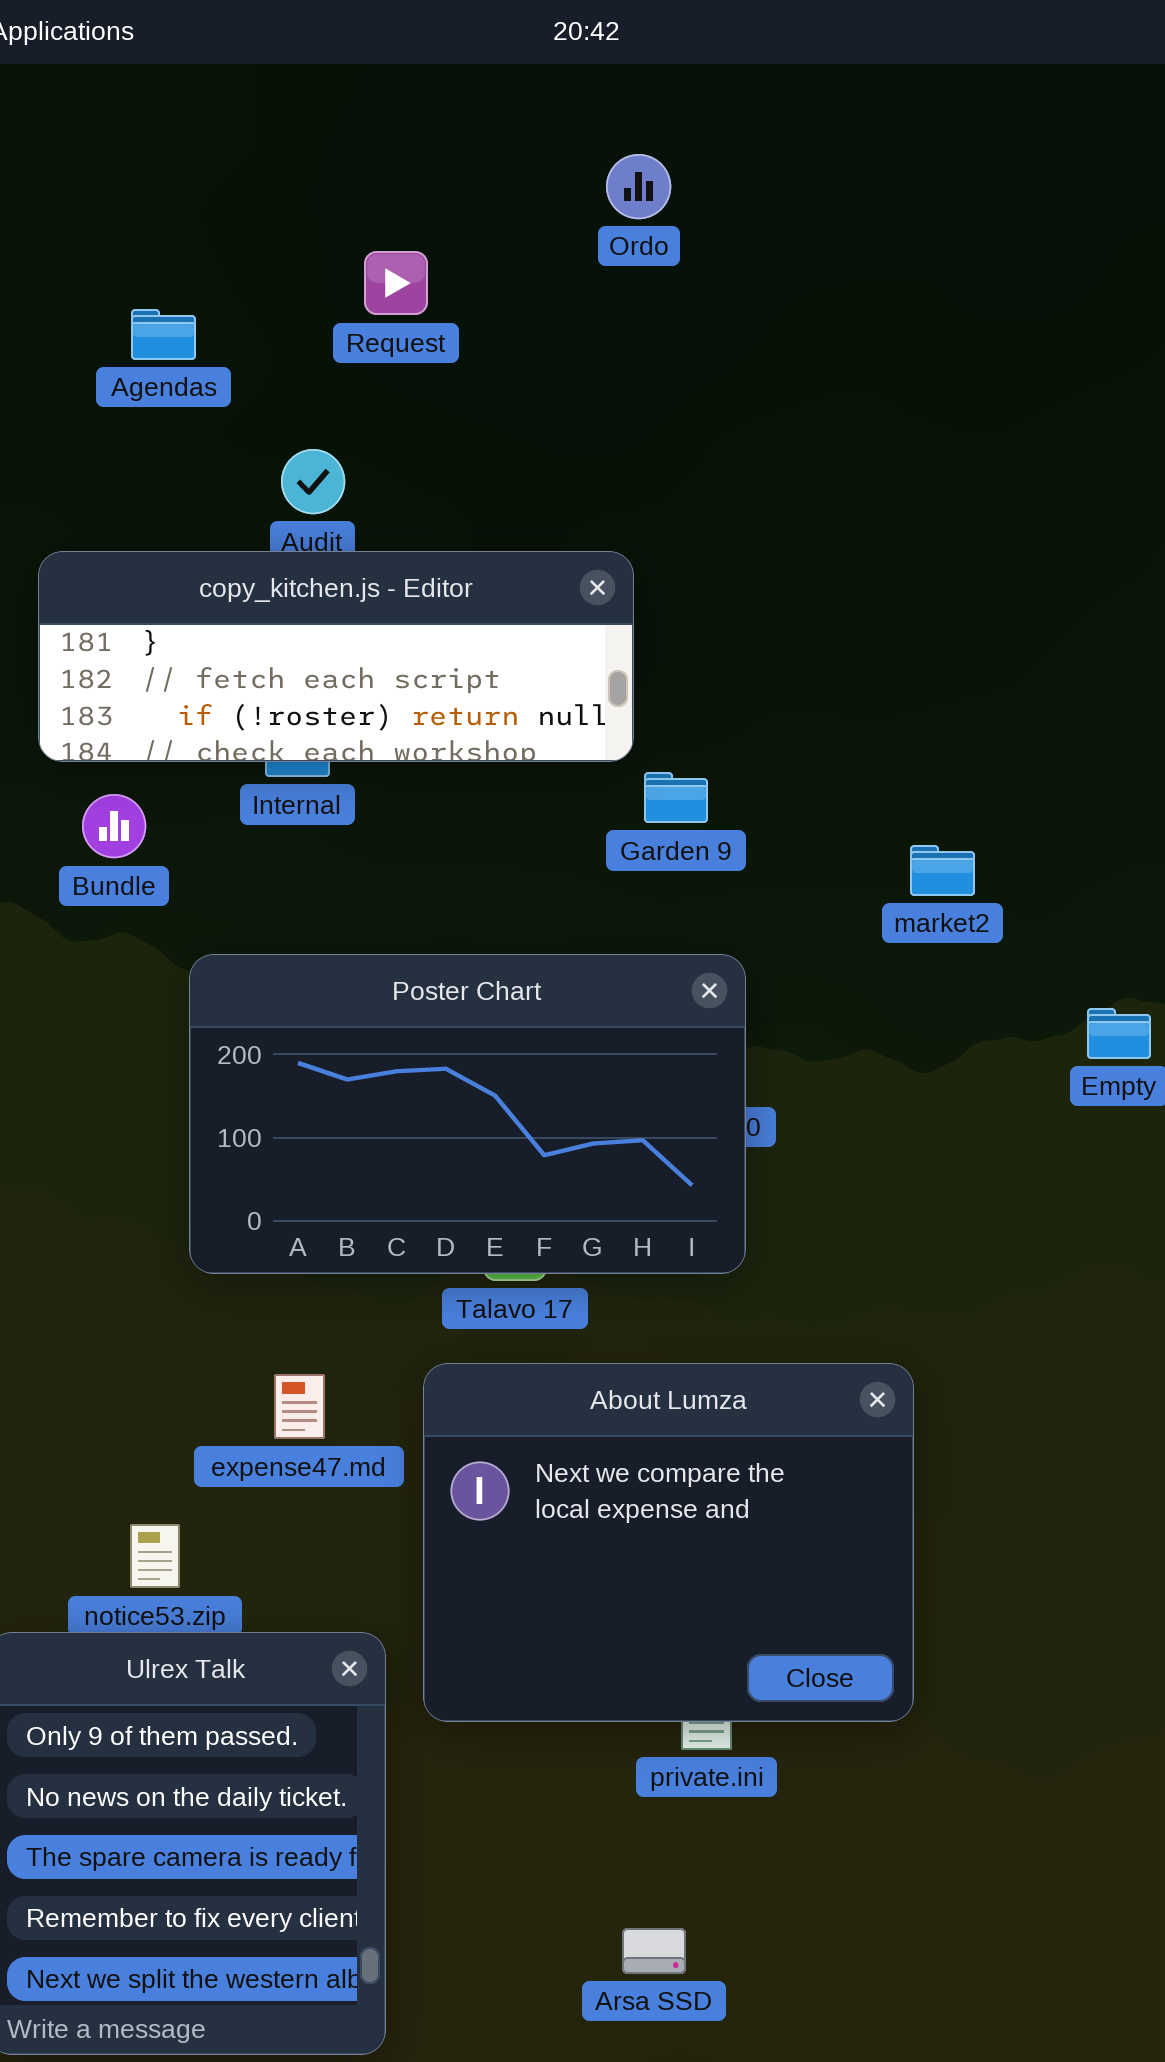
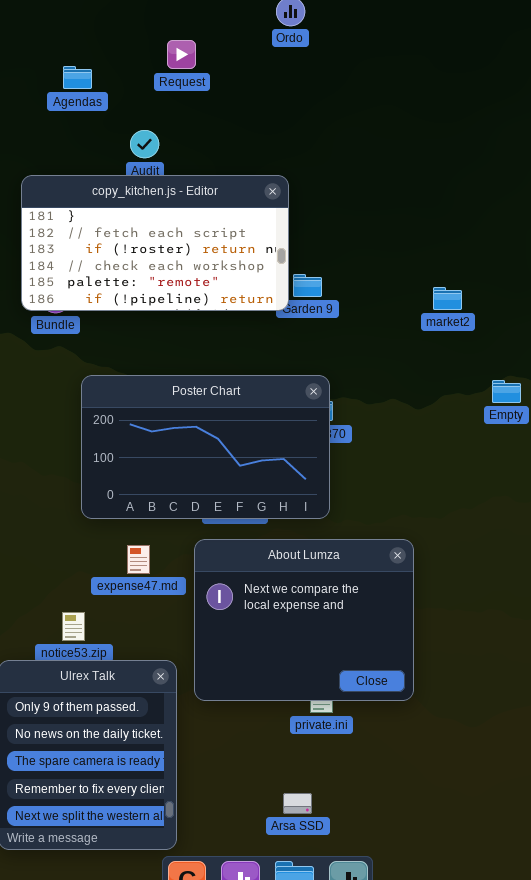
copy_kitchen.js - Editor: [38,551,634,762] -> [21,175,289,311], resized
market2: [910,845,975,896] -> [433,287,462,310], moved
Poster Chart: [189,954,746,1274] -> [81,375,330,519], moved

